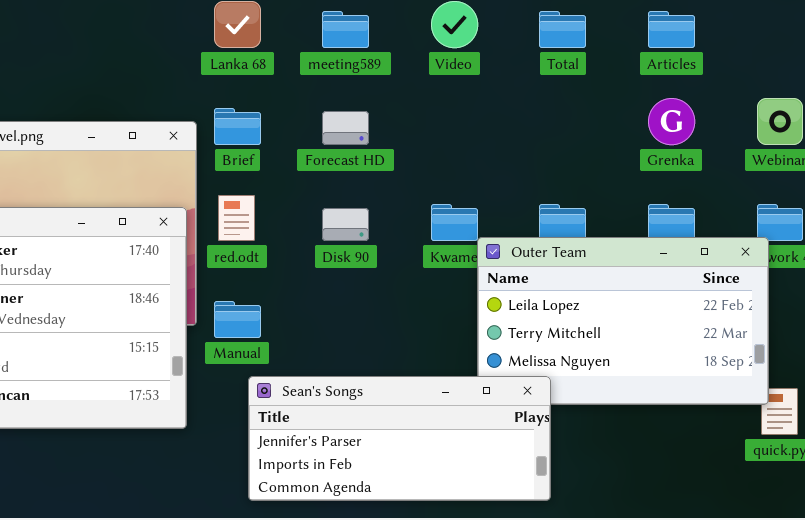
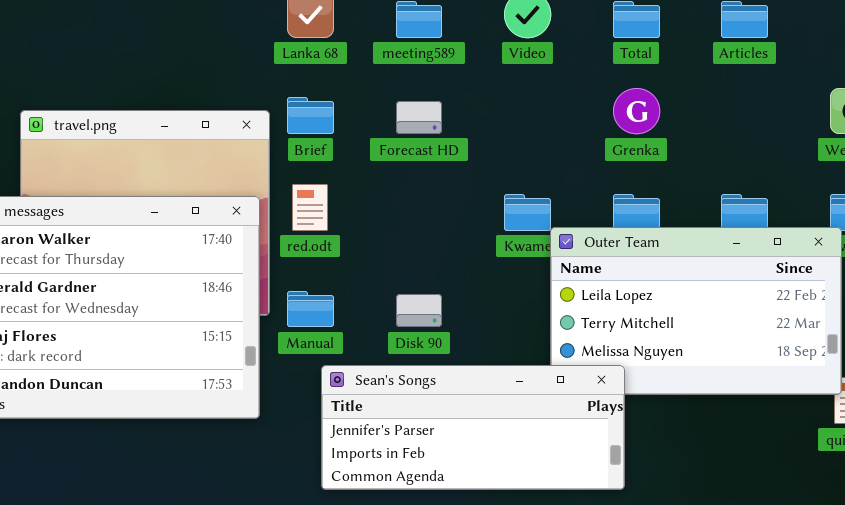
Grenka: [648,98,695,145] -> [613,88,660,134], moved
Disk 90: [322,208,369,241] -> [396,294,442,327], moved

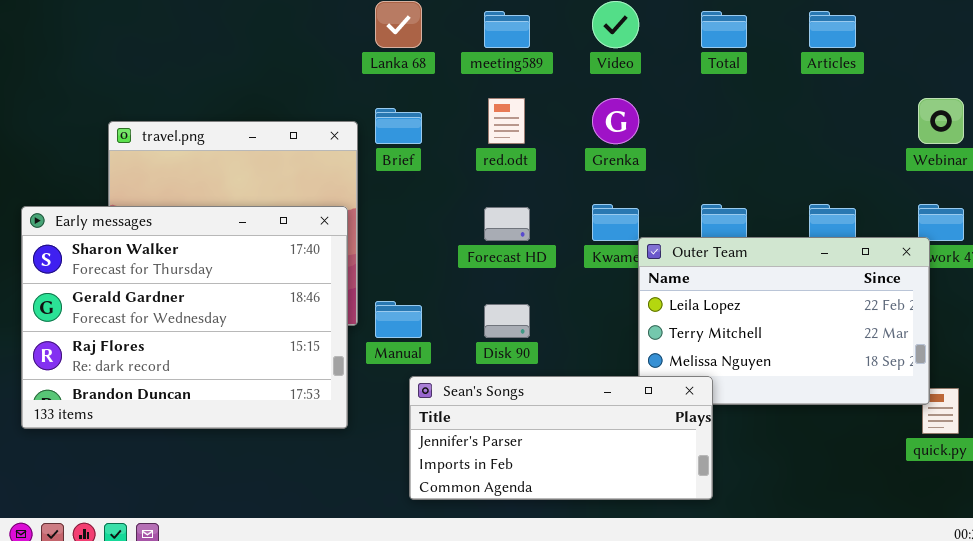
Grenka: [613,88,660,134] -> [592,98,639,144], moved
Forecast HD: [396,101,442,134] -> [484,207,530,241], moved
red.odt: [292,184,328,231] -> [488,98,525,144], moved

